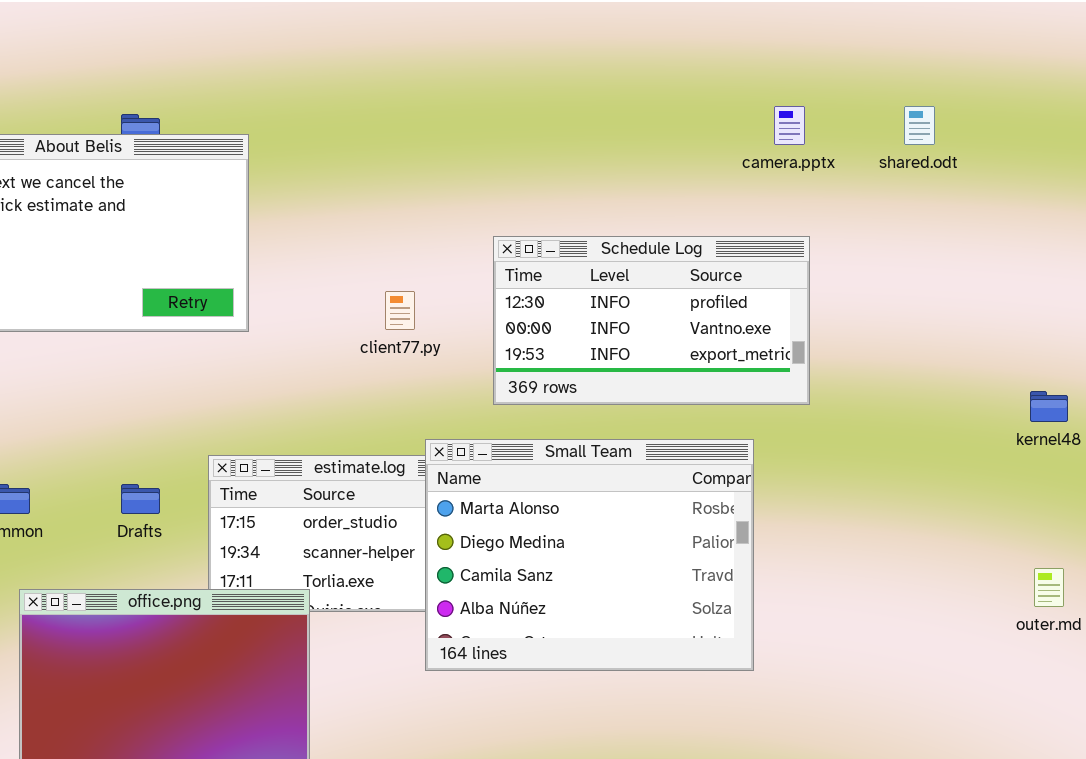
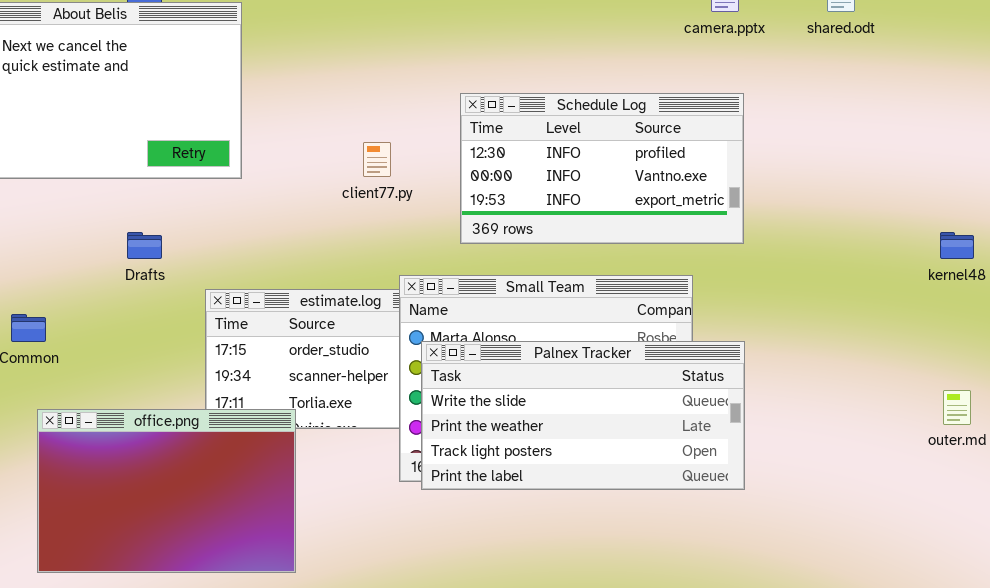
Drafts: [121,484,160,514] -> [127,232,162,259], moved
Palnex Tracker: none -> [421,341,745,490], opened

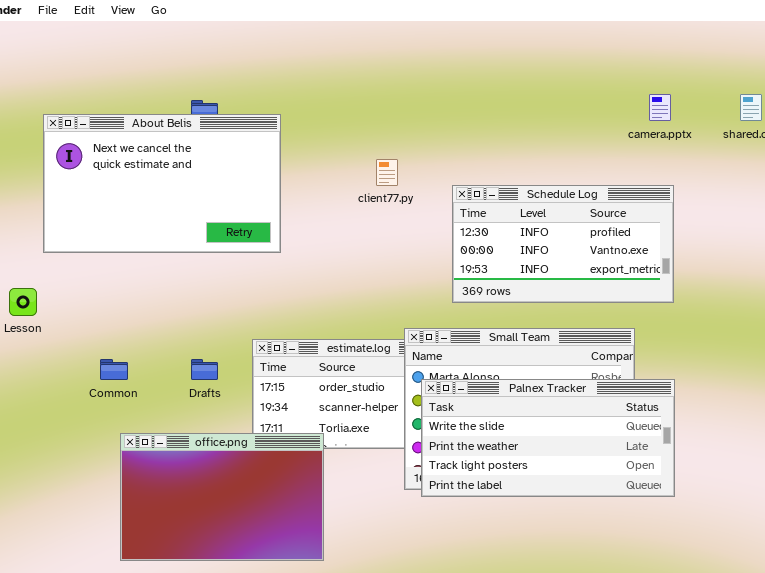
client77.py: [363,142,391,177] -> [376,159,398,186], moved
Drafts: [127,232,162,259] -> [191,359,218,380], moved

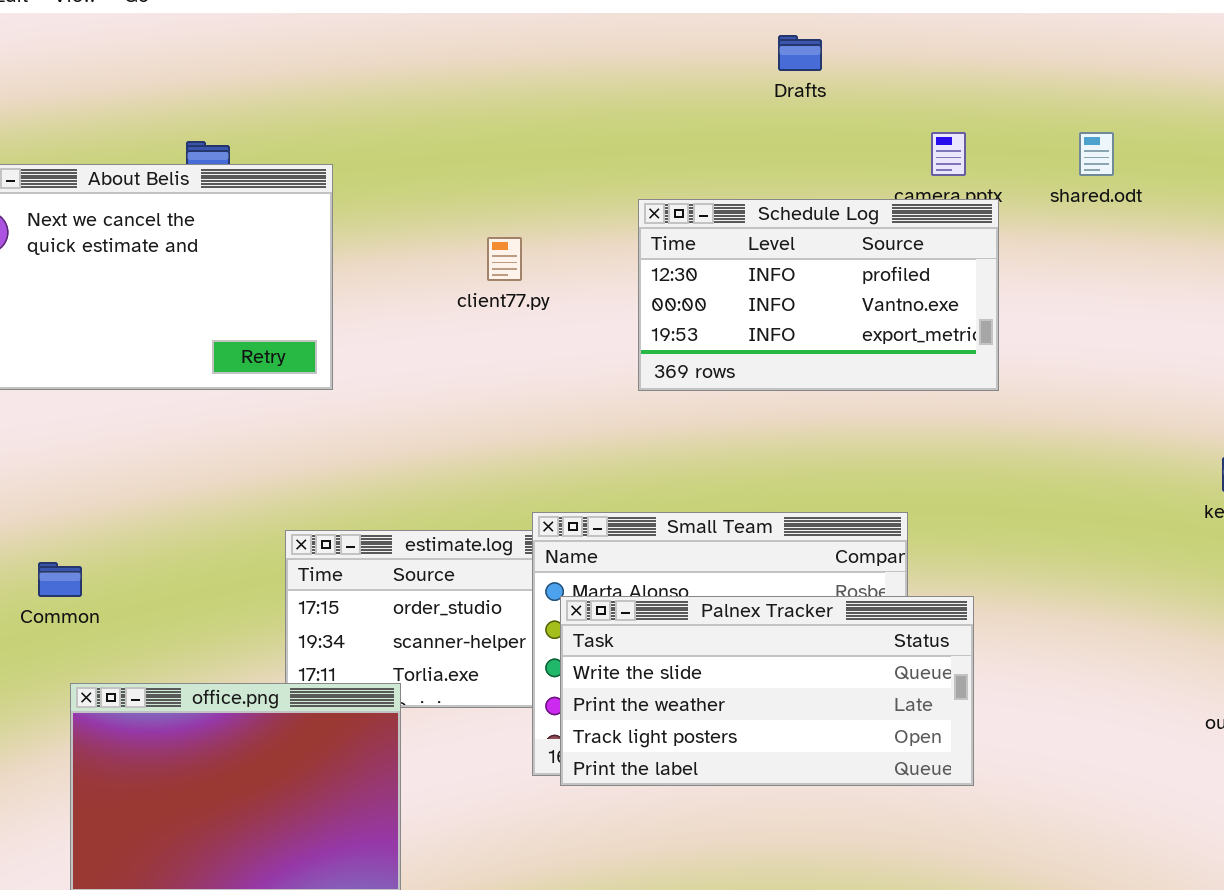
Schedule Log: [452,185,674,303] -> [638,199,999,391], moved
Drafts: [191,359,218,380] -> [778,35,822,71], moved

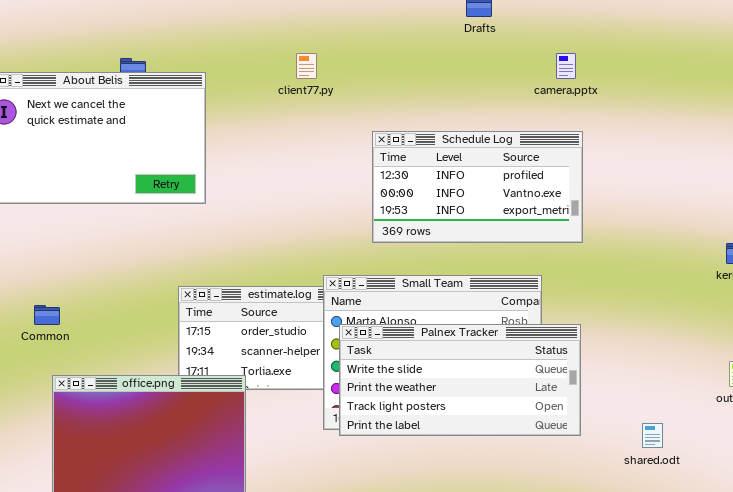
shared.odt: [1079,132,1114,176] -> [642,423,663,448], moved
Schedule Log: [638,199,999,391] -> [372,131,583,243], moved
client77.py: [487,237,522,281] -> [296,53,317,79], moved

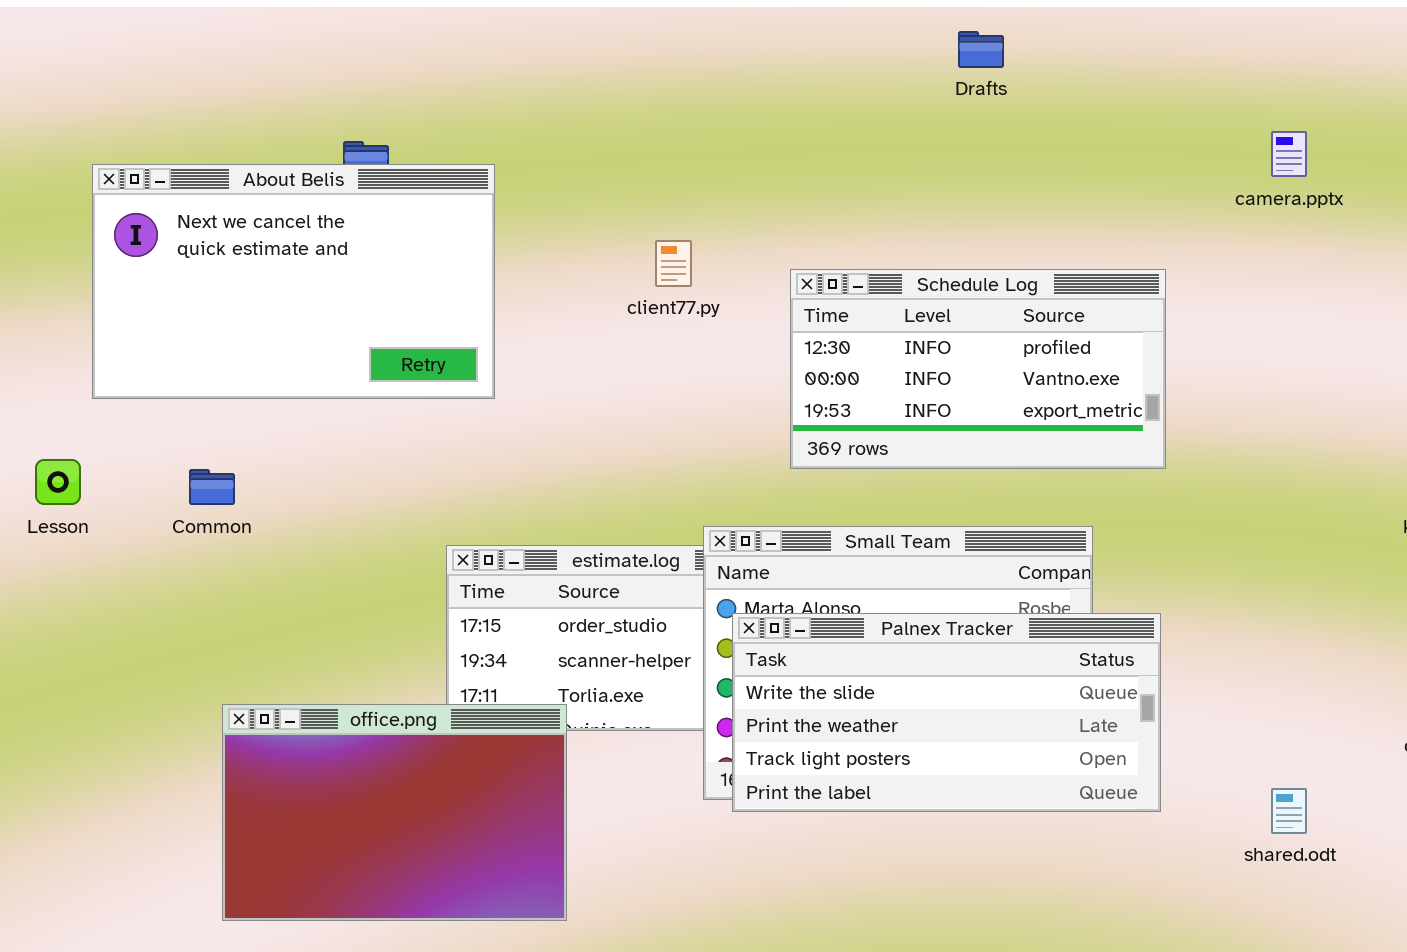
client77.py: [296,53,317,79] -> [655,240,692,287], moved
camera.pptx: [556,53,576,79] -> [1271,131,1307,177], moved
Common: [34,305,60,325] -> [189,469,235,505], moved

